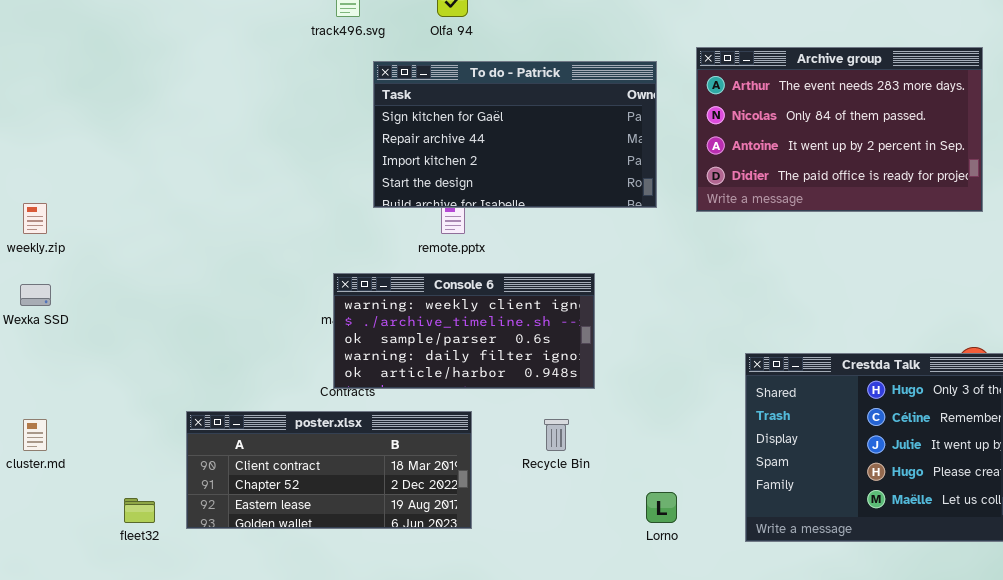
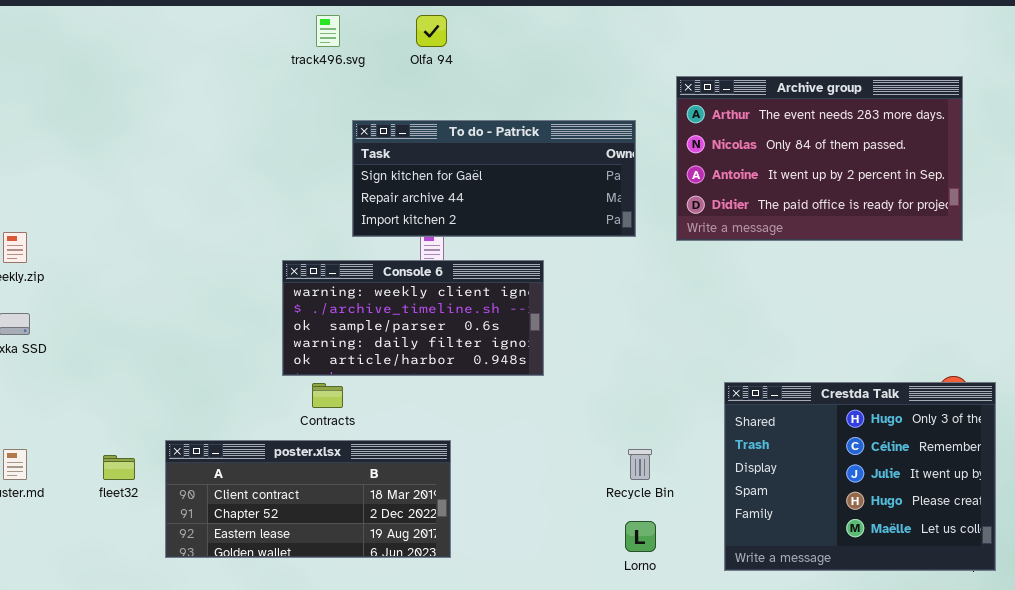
To do - Patrick: [373,61,657,208] -> [352,120,636,237], resized
Console 6: [333,273,595,389] -> [282,260,544,376], moved
Recycle Bin: [544,419,569,451] -> [628,449,652,480], moved
fleet32: [124,498,155,523] -> [103,455,135,480], moved

